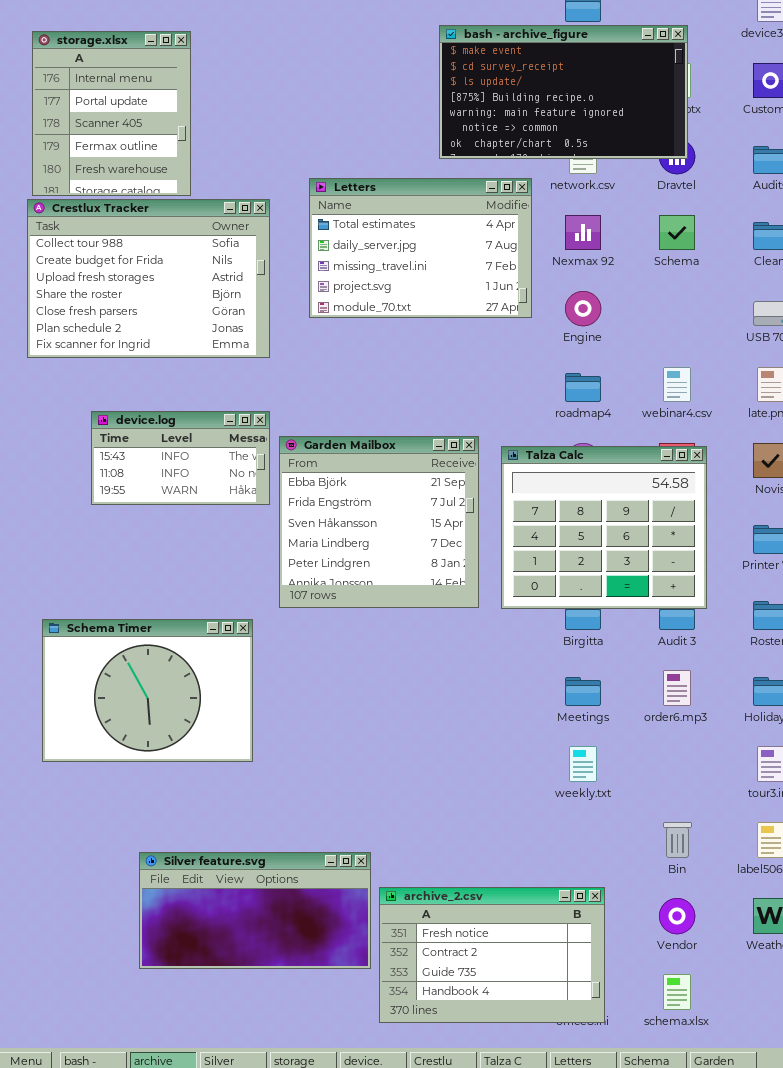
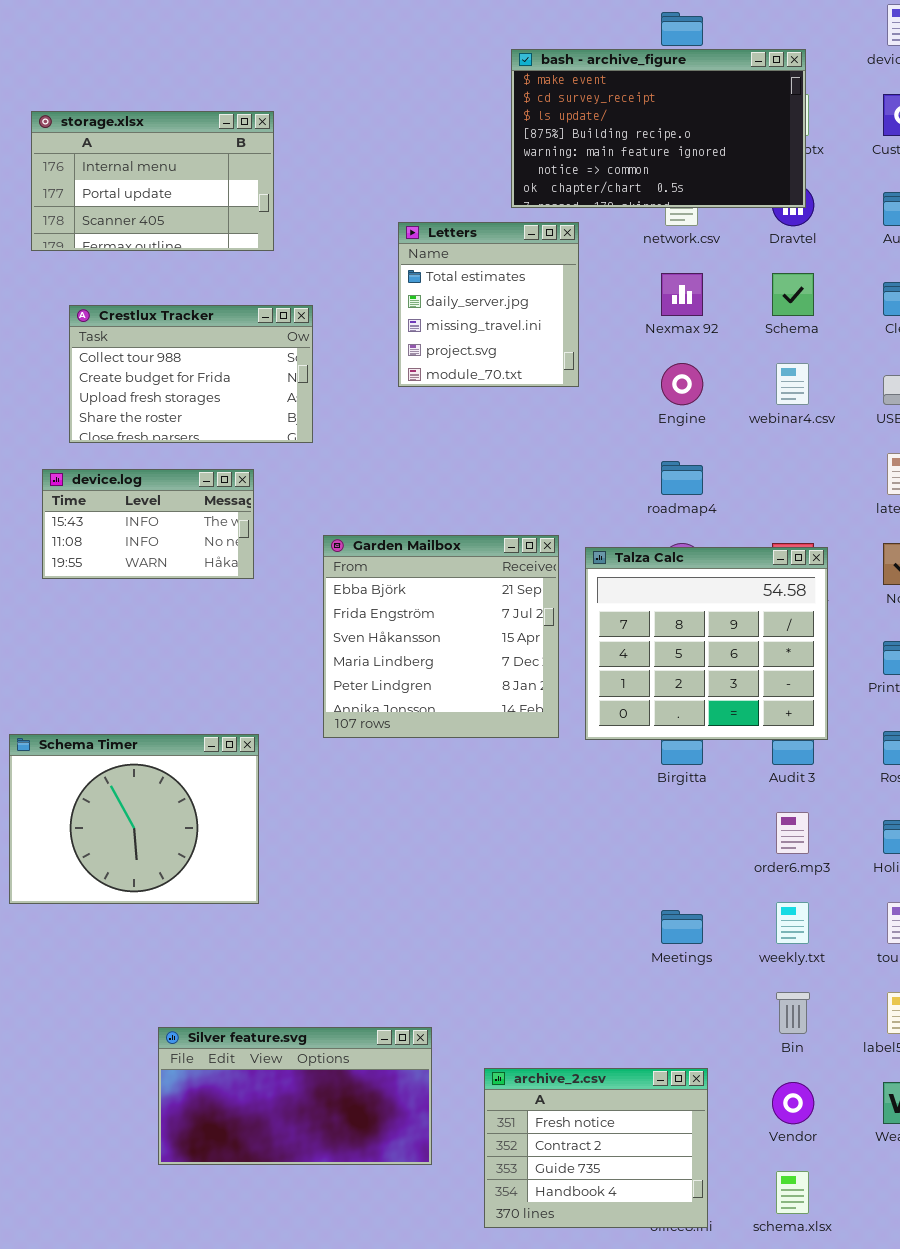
storage.xlsx: [32,31,191,196] -> [31,111,274,251], resized
Letters: [309,178,532,318] -> [398,222,579,387], moved, resized
Crestlux Tracker: [27,199,270,358] -> [69,305,313,443], resized
webinar4.csv: [663,367,691,402] -> [776,363,809,405], moved
device.log: [91,411,270,505] -> [42,469,254,579], moved
Schema Timer: [42,619,253,762] -> [9,734,259,904], moved
Meetings: [565,677,601,706] -> [661,910,703,944], moved
weekly.txt: [569,746,597,782] -> [776,902,809,944], moved
archive_2.csv: [379,887,605,1023] -> [484,1068,708,1228], resized

